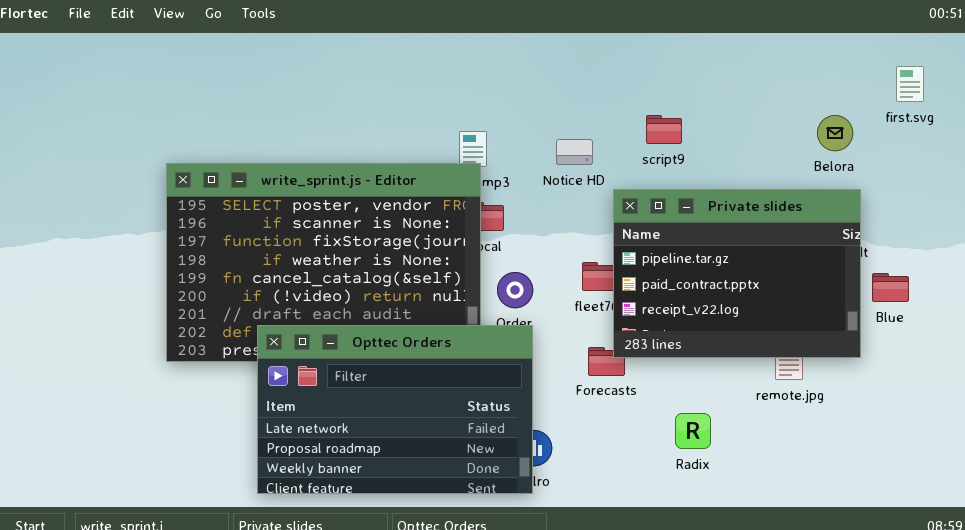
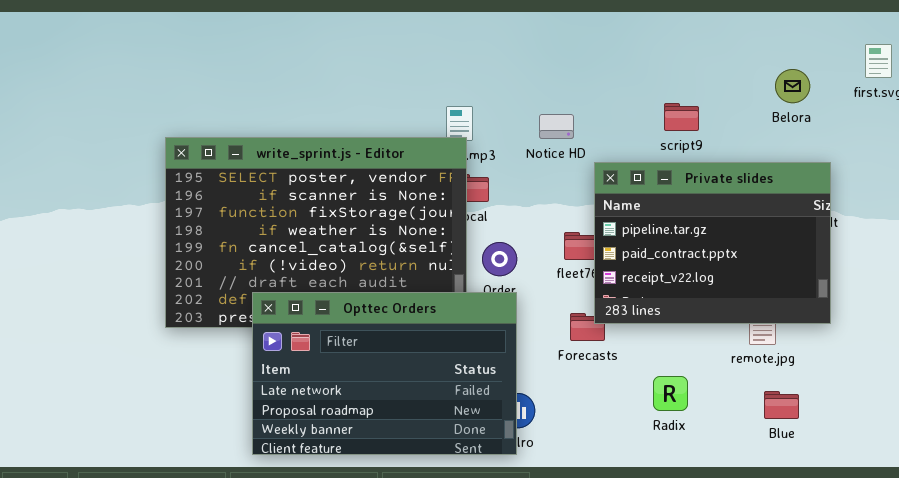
script9: [646,115,682,144] -> [664,103,699,131], moved
Belora: [817,115,853,151] -> [775,69,810,103], moved
Blue: [872,273,909,302] -> [764,391,799,419], moved

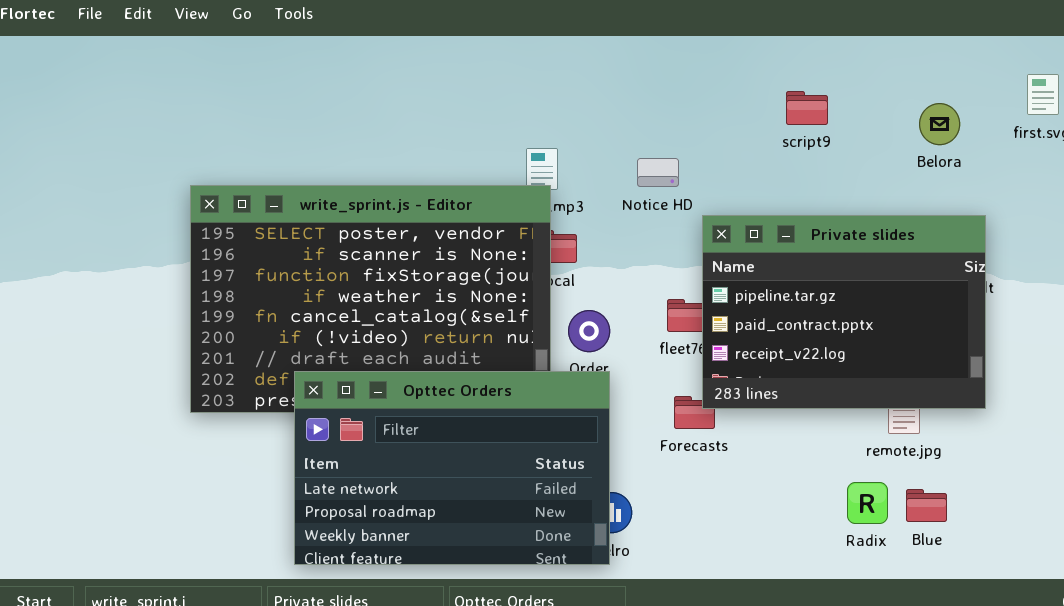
script9: [664,103,699,131] -> [786,91,828,125], moved
Radix: [653,376,688,411] -> [847,482,888,524], moved

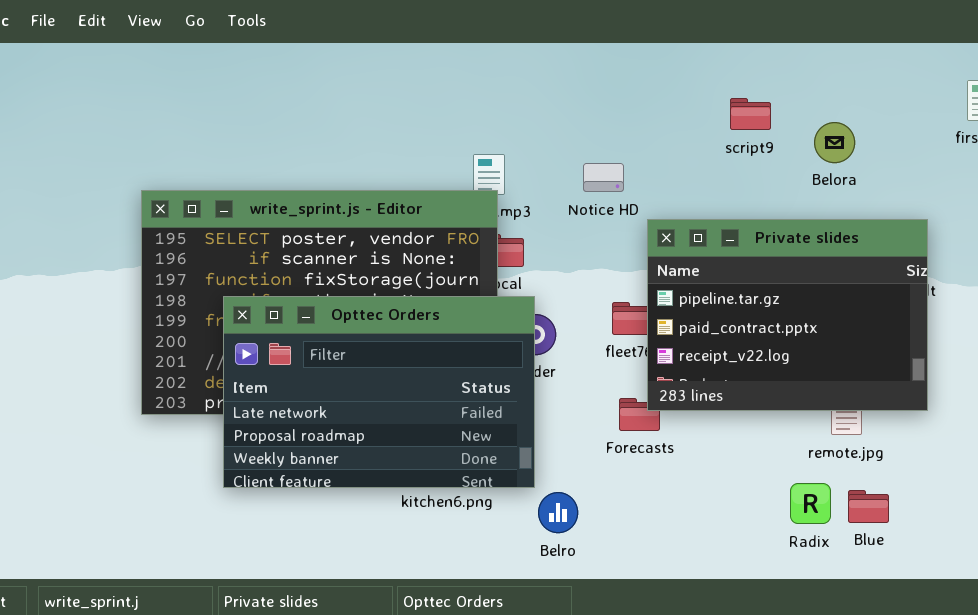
Belora: [919,103,960,145] -> [814,122,855,163], moved
Opttec Orders: [294,371,610,565] -> [223,296,535,488], moved

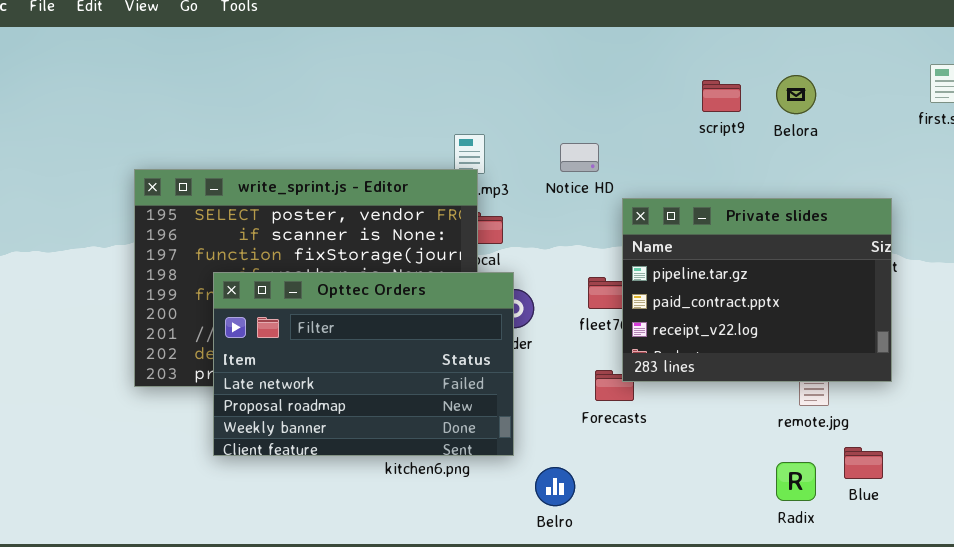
Belora: [814,122,855,163] -> [776,75,816,114], moved
Radix: [790,483,831,524] -> [776,462,816,501], moved
Blue: [848,490,889,523] -> [844,447,883,479], moved
Belro: [538,492,578,533] -> [535,467,575,506], moved

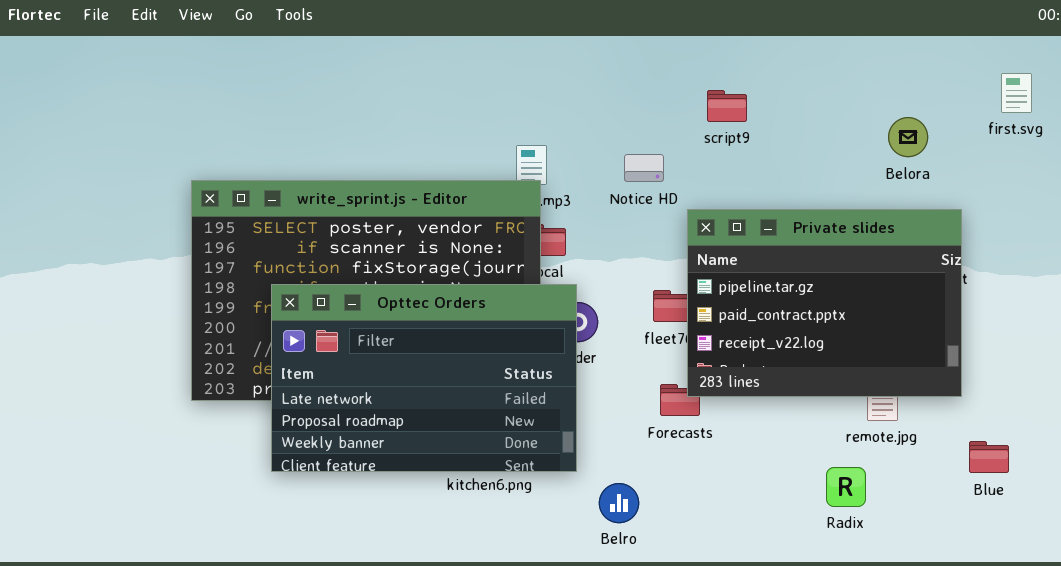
Belora: [776,75,816,114] -> [888,117,928,157], moved
script9: [702,80,741,112] -> [707,90,747,122], moved
Blue: [844,447,883,479] -> [969,441,1009,473], moved
Radix: [776,462,816,501] -> [826,467,866,507], moved

